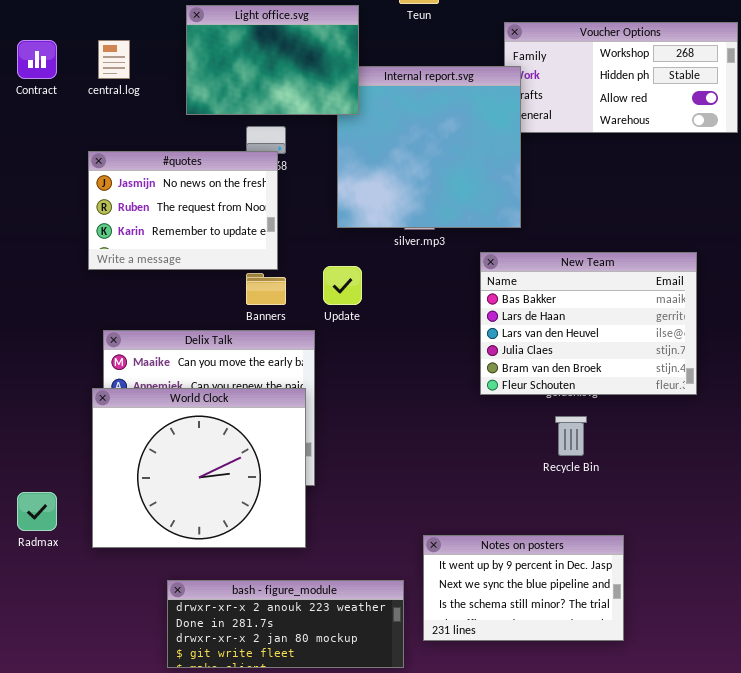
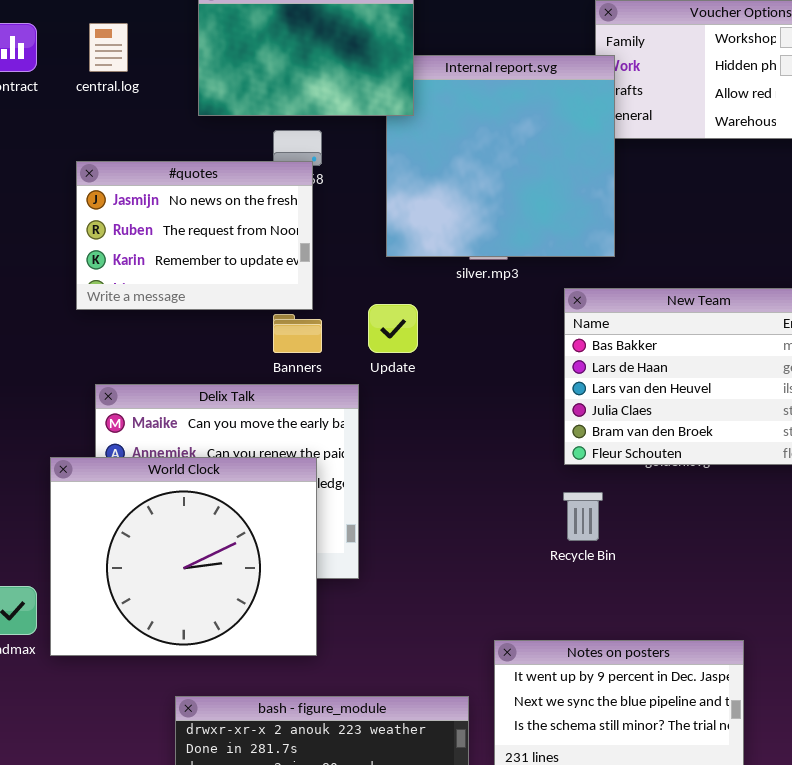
World Clock: [92,388,306,548] -> [50,457,317,656], moved
Recycle Bin: [555,416,587,456] -> [563,492,603,541], moved

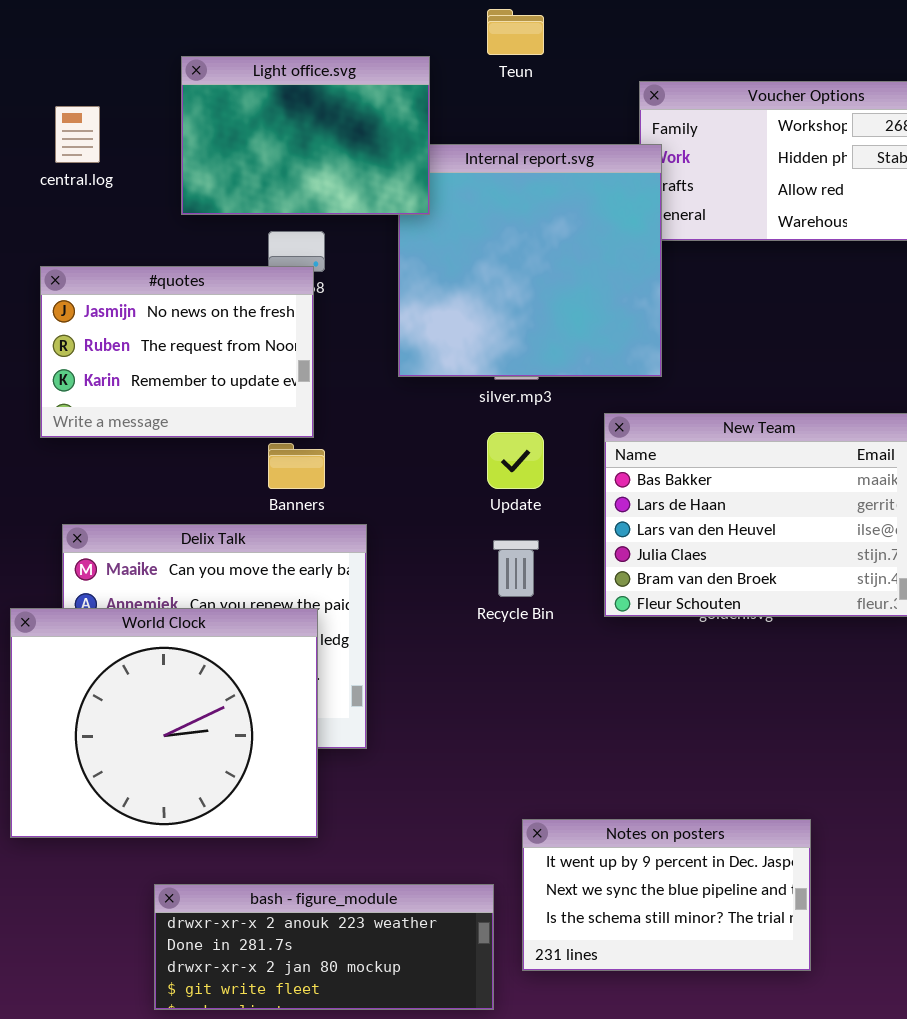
Update: [368,304,418,353] -> [487,432,544,489], moved
Recycle Bin: [563,492,603,541] -> [493,540,539,597], moved

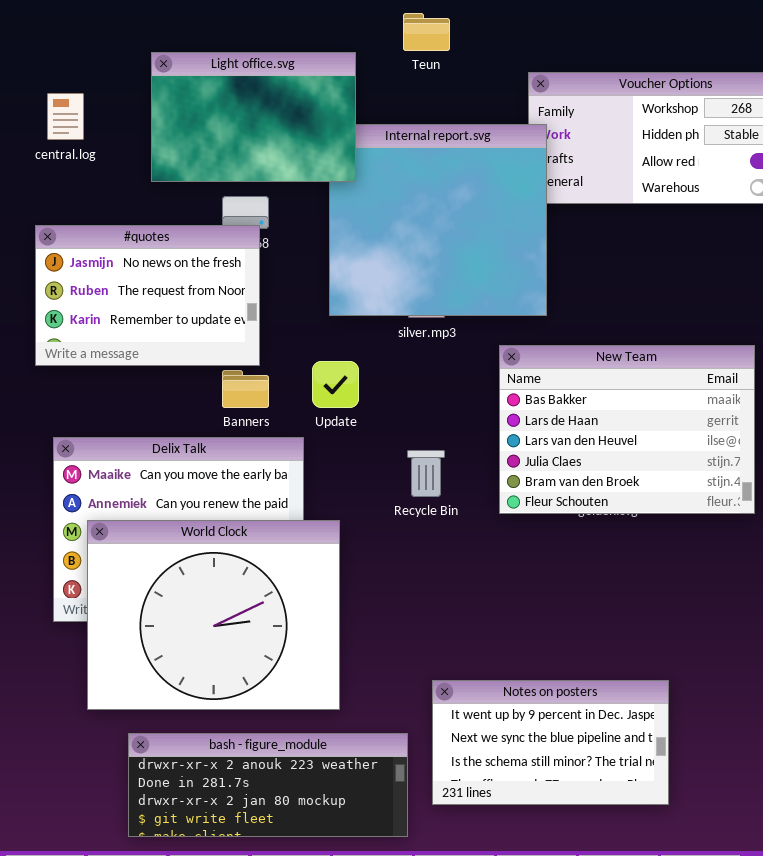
Update: [487,432,544,489] -> [312,361,359,408], moved
World Clock: [10,608,318,838] -> [87,520,340,710], moved

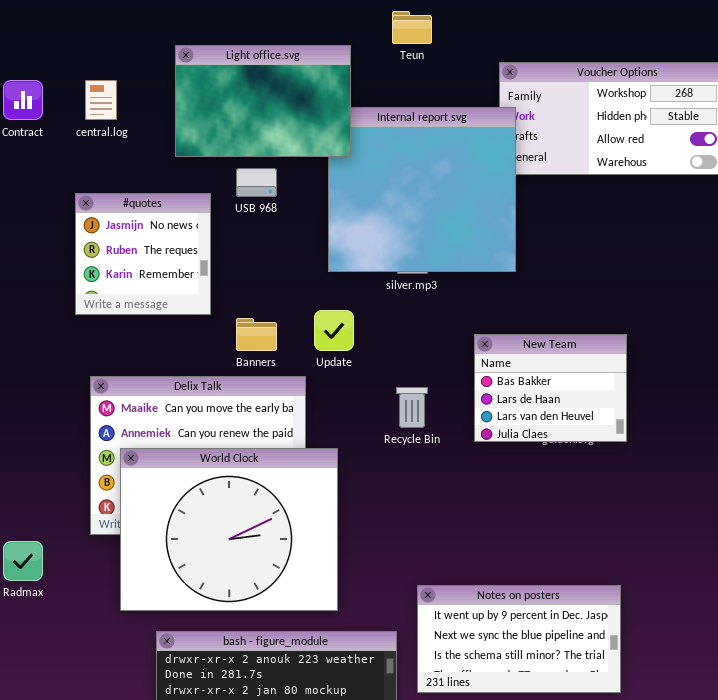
#quotes: [35,225,260,366] -> [75,193,211,315], resized
New Team: [499,345,755,514] -> [474,334,627,442], resized

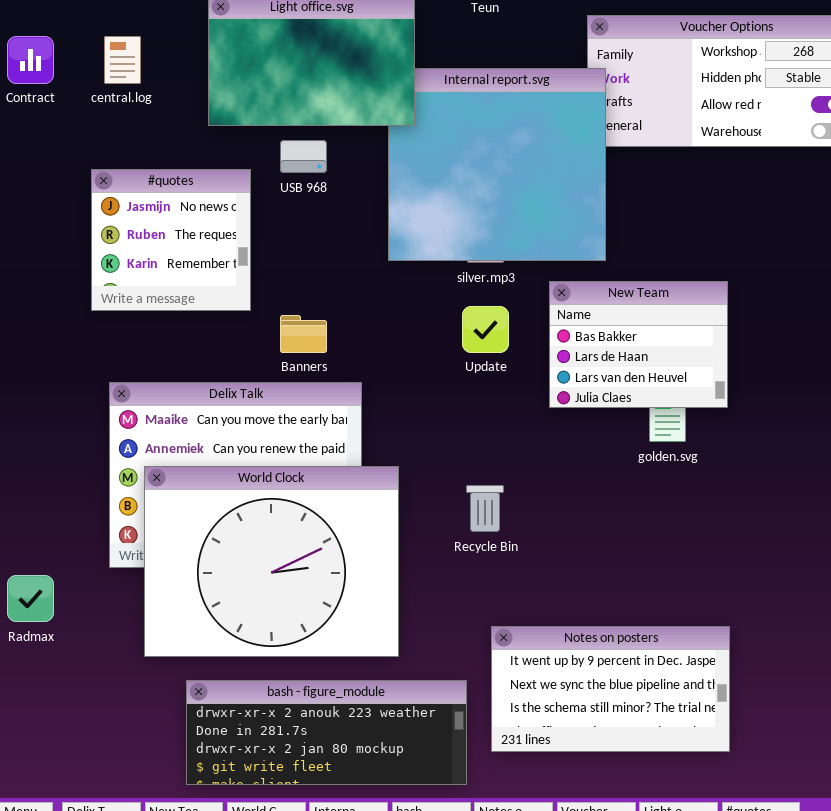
Update: [314,310,354,351] -> [462,306,509,353], moved
New Team: [474,334,627,442] -> [549,281,728,408], moved
Recycle Bin: [396,387,428,428] -> [466,485,504,532], moved

